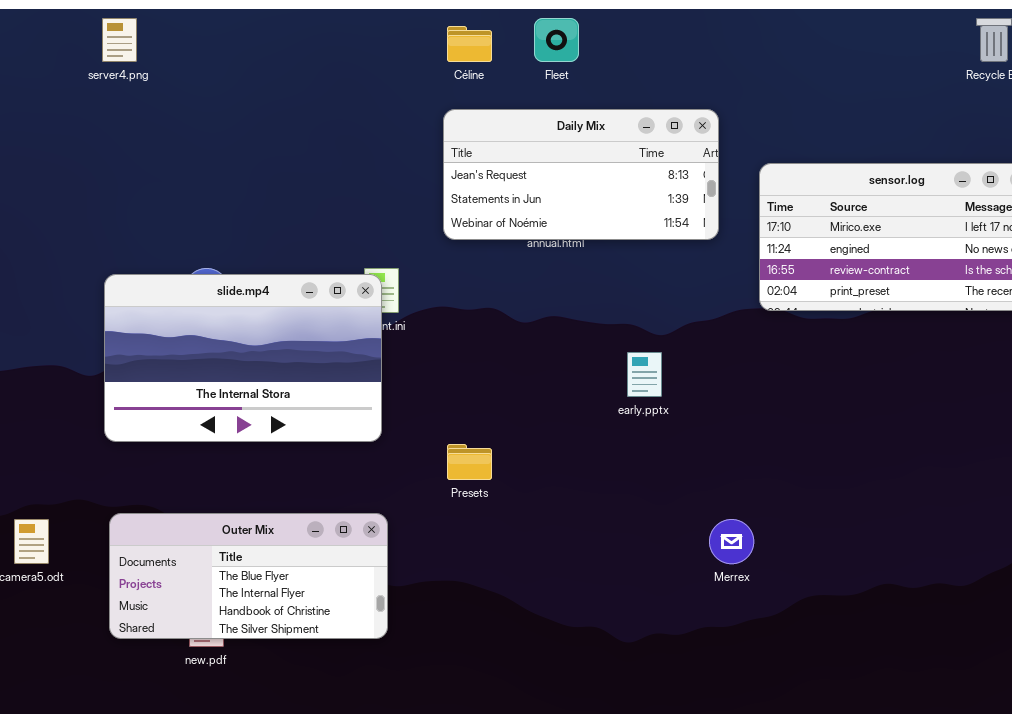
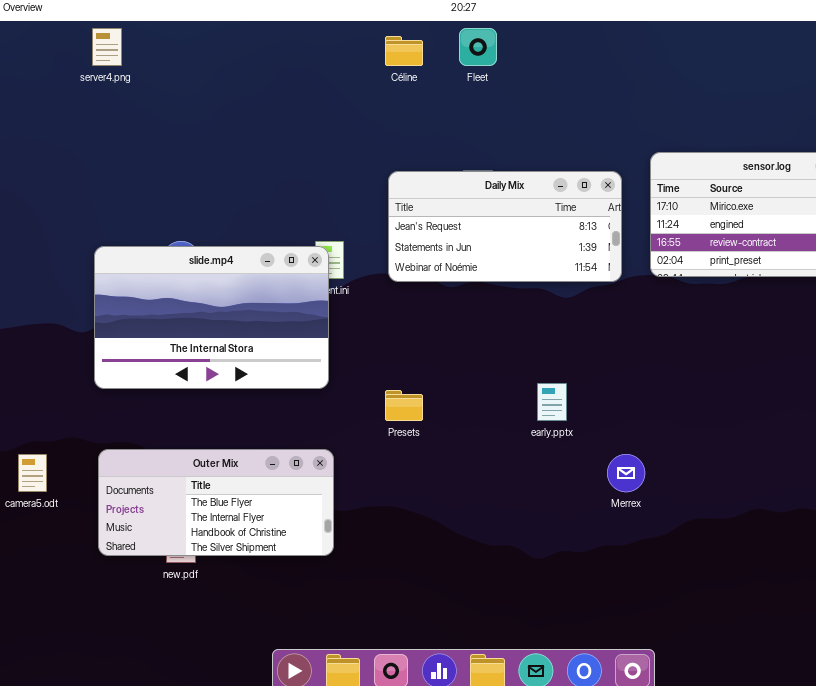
Daily Mix: [443,109,719,240] -> [388,171,622,282], moved
early.pptx: [627,352,662,397] -> [537,383,567,421], moved

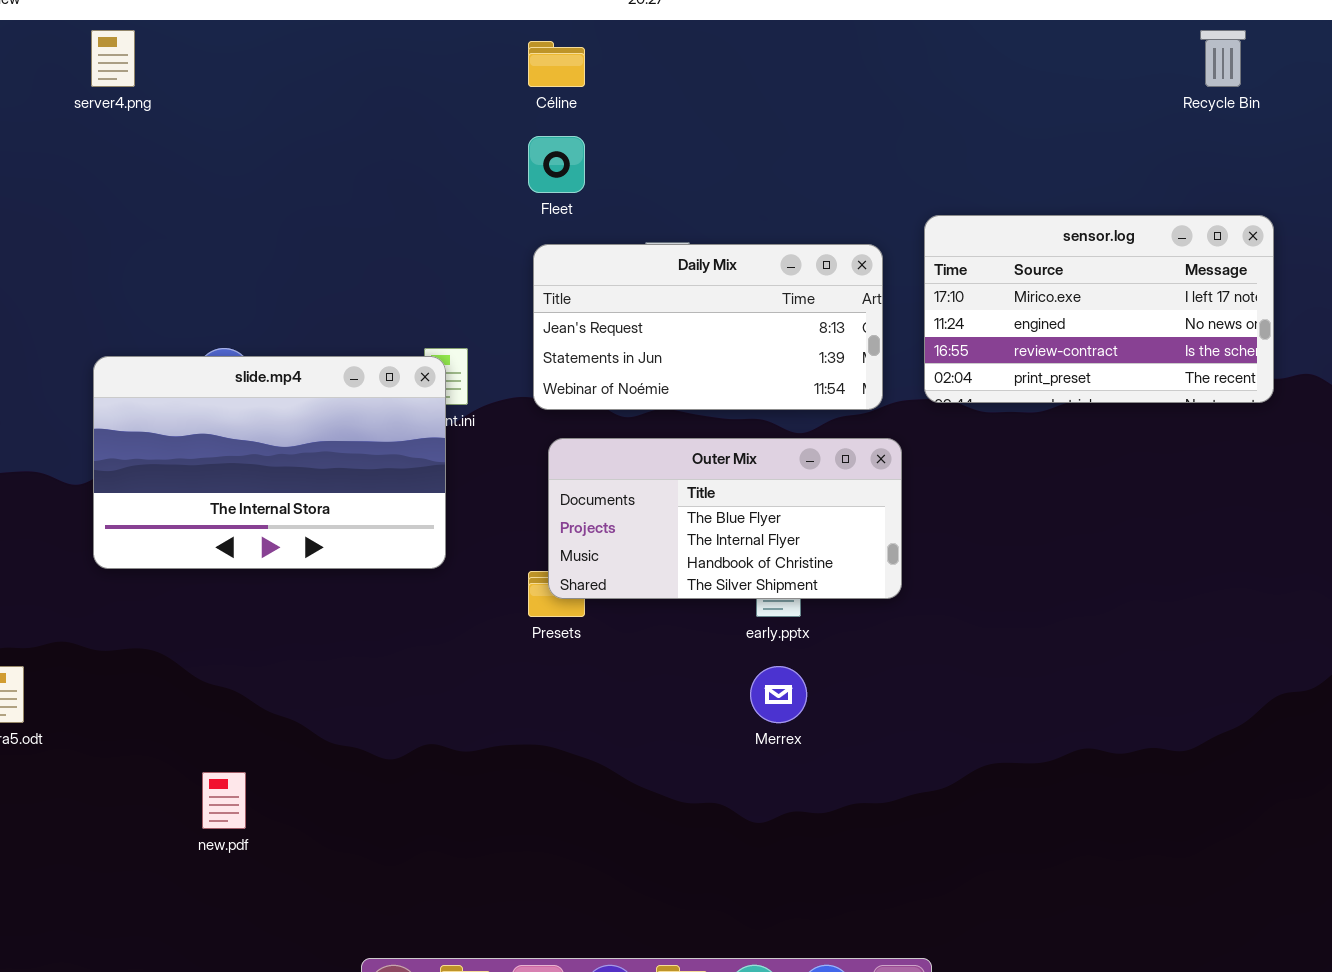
Fleet: [459,28,497,66] -> [528,136,585,193], moved
Outer Mix: [98,449,334,556] -> [548,438,902,599], moved
Merrex: [607,454,645,492] -> [750,666,807,723], moved

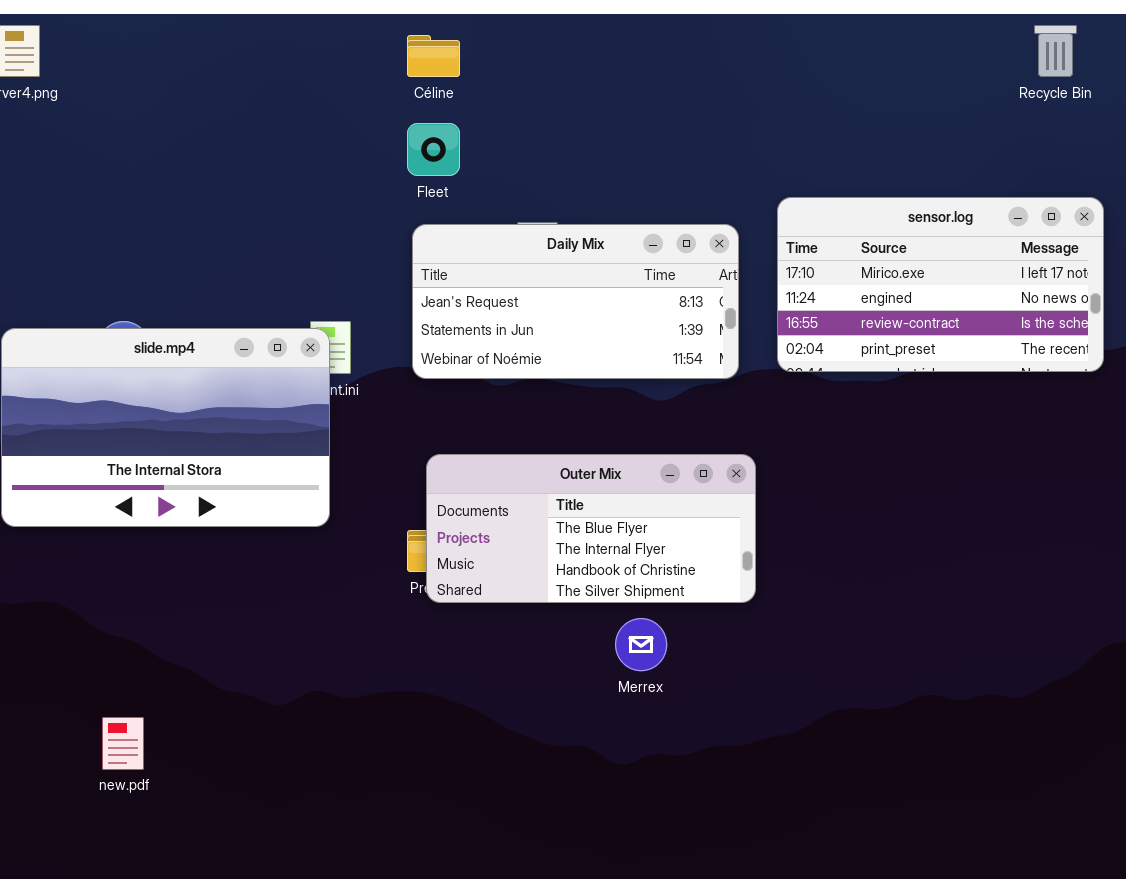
Outer Mix: [548,438,902,599] -> [426,454,756,603], moved

